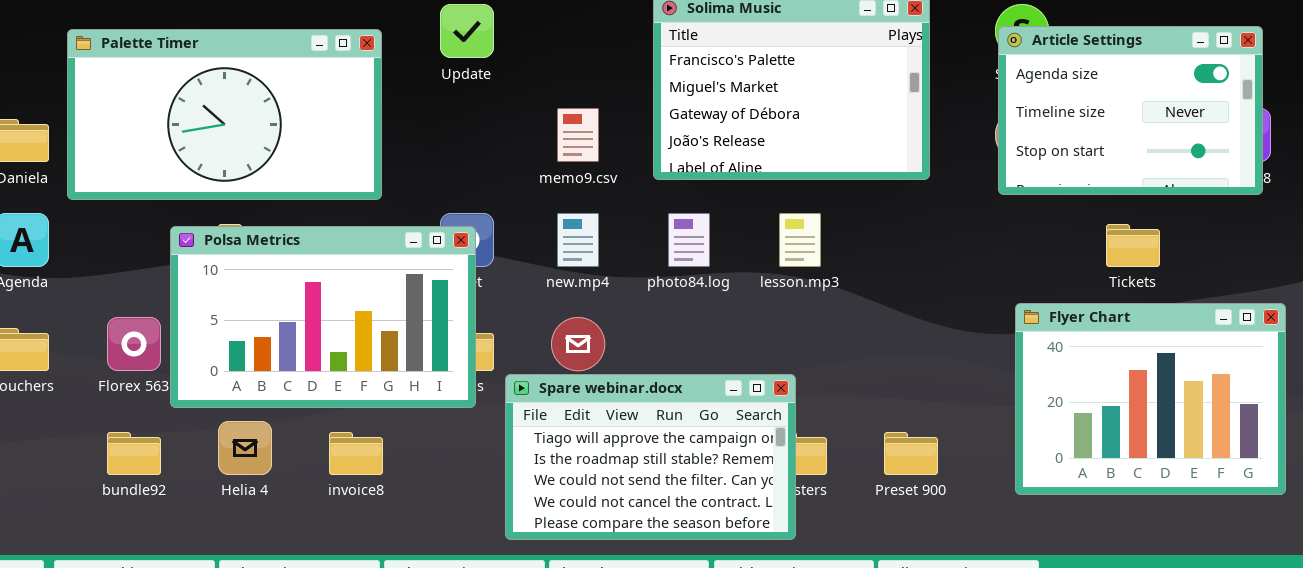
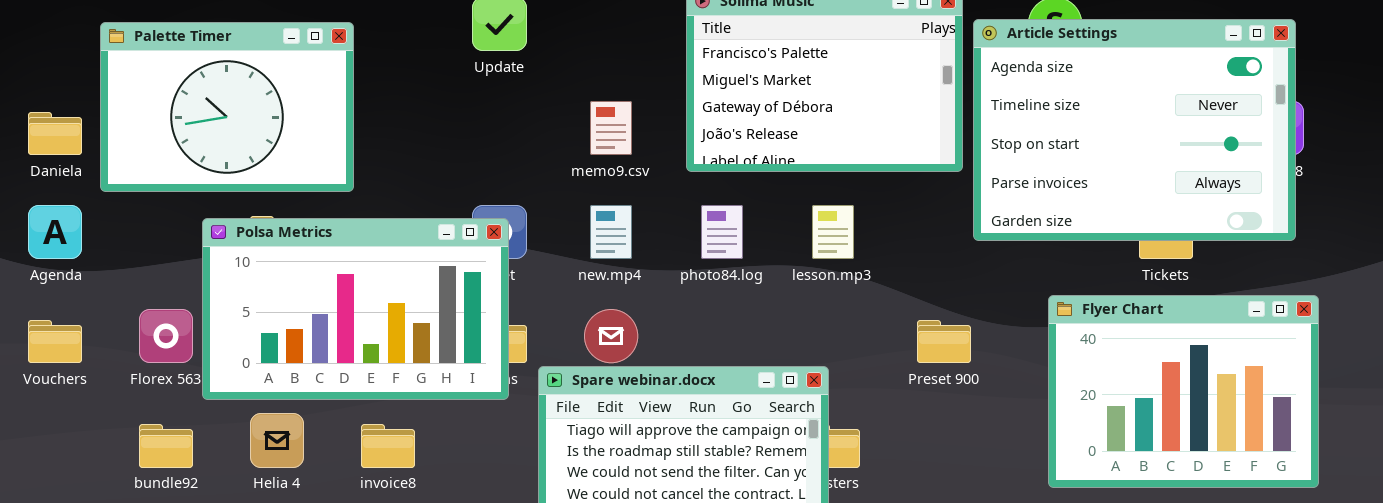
Article Settings: [998,26,1263,195] -> [973,19,1296,241], resized
Palette Timer: [67,29,382,200] -> [100,22,354,192], resized
Preset 900: [884,432,938,475] -> [917,320,971,363], moved

